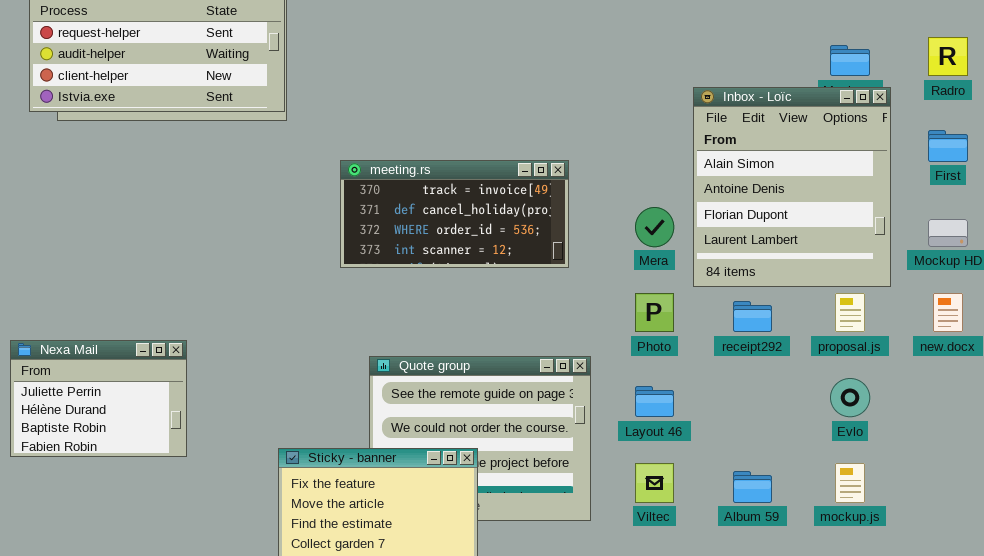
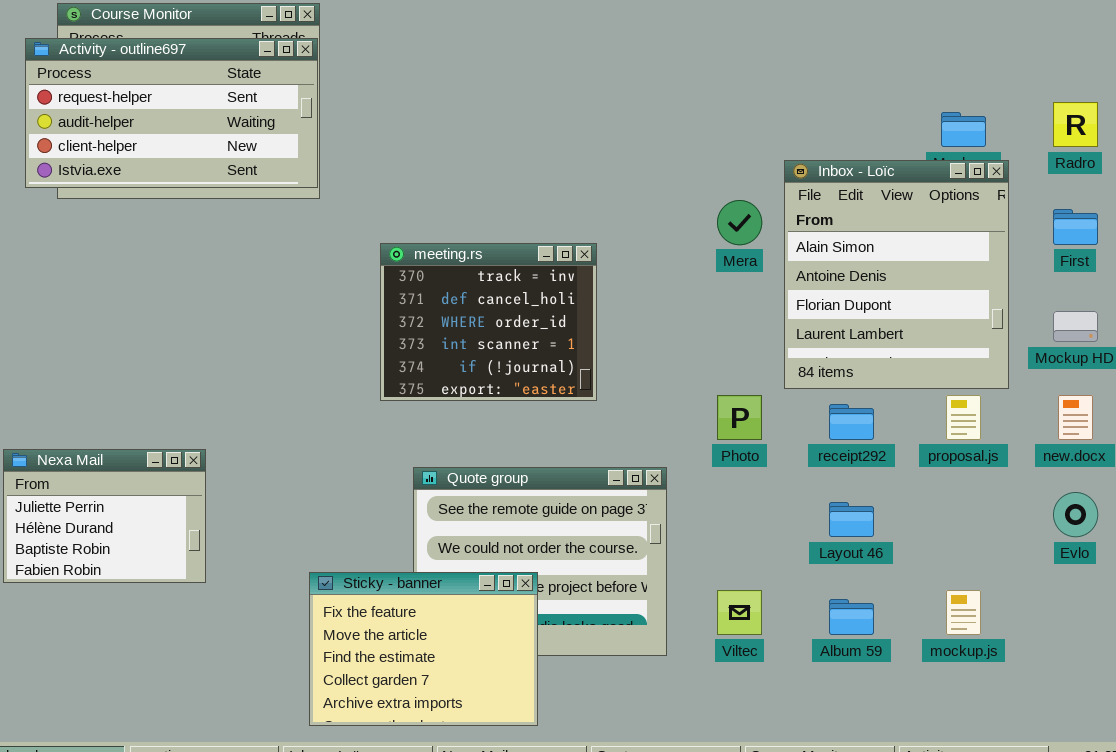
meeting.rs: [340,160,569,268] -> [380,243,597,401], resized
Mera: [635,207,674,247] -> [717,200,762,245], moved
Evlo: [830,378,870,417] -> [1053,492,1098,537], moved
Layout 46: [635,386,674,417] -> [829,502,874,537], moved

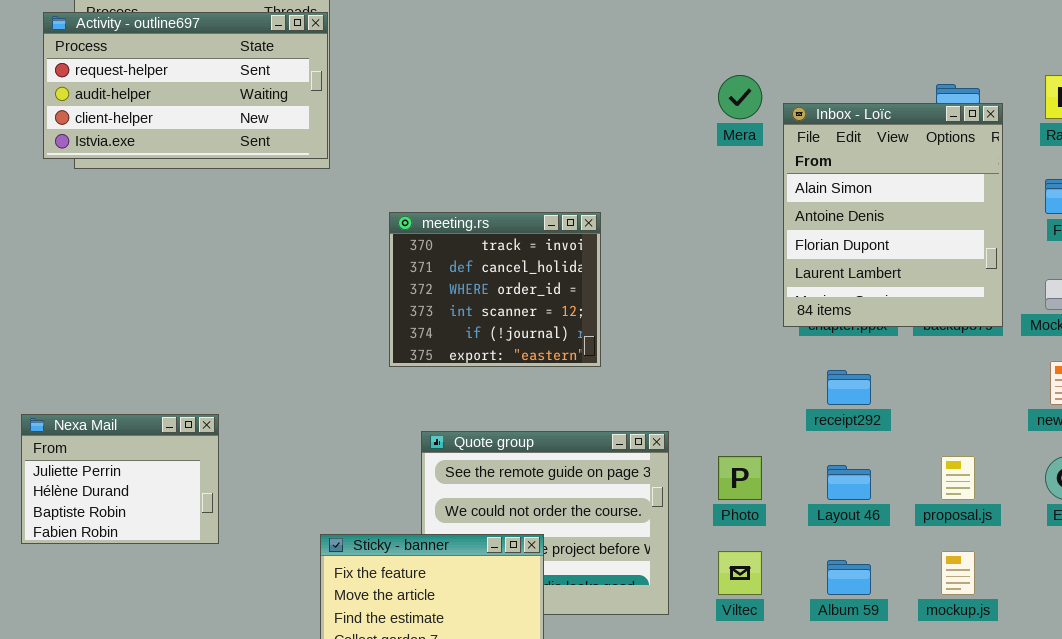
Inbox - Loïc: [784,160,1009,389] -> [783,103,1003,327], moved
Mera: [717,200,762,245] -> [718,75,762,119], moved
Photo: [717,395,762,440] -> [718,456,762,500], moved
proposal.js: [946,395,981,440] -> [941,456,975,500], moved

